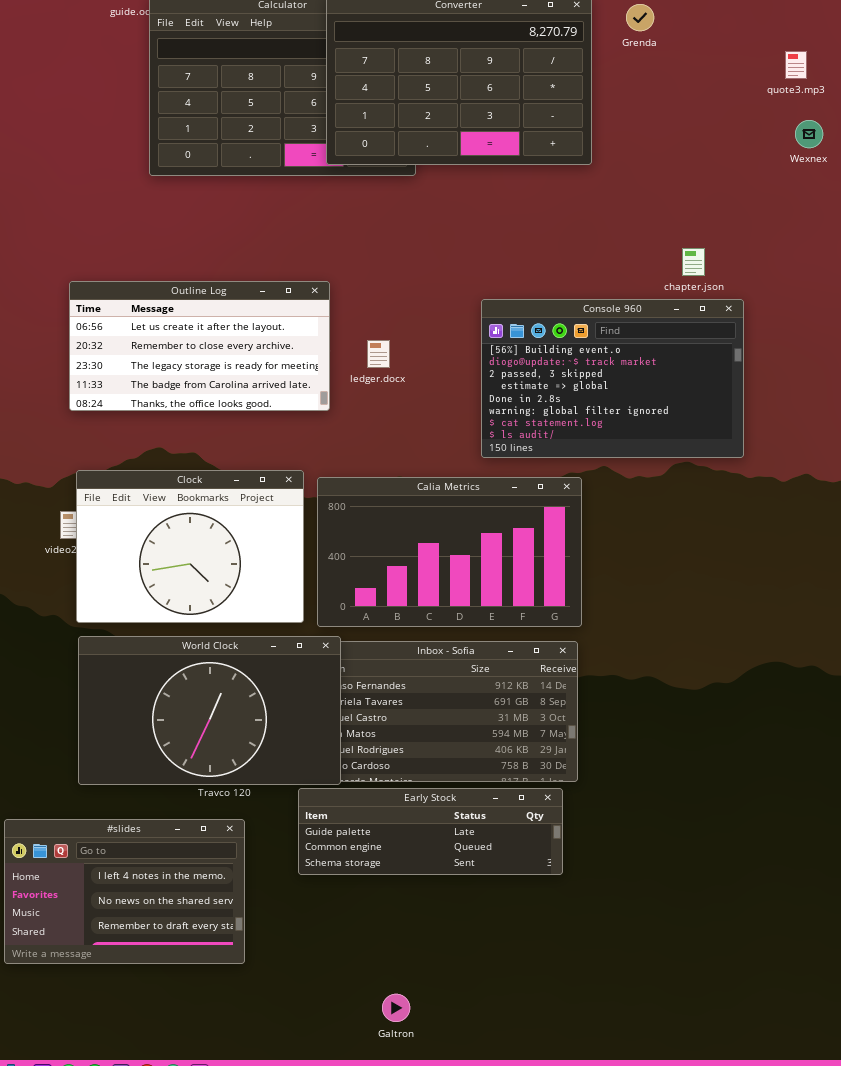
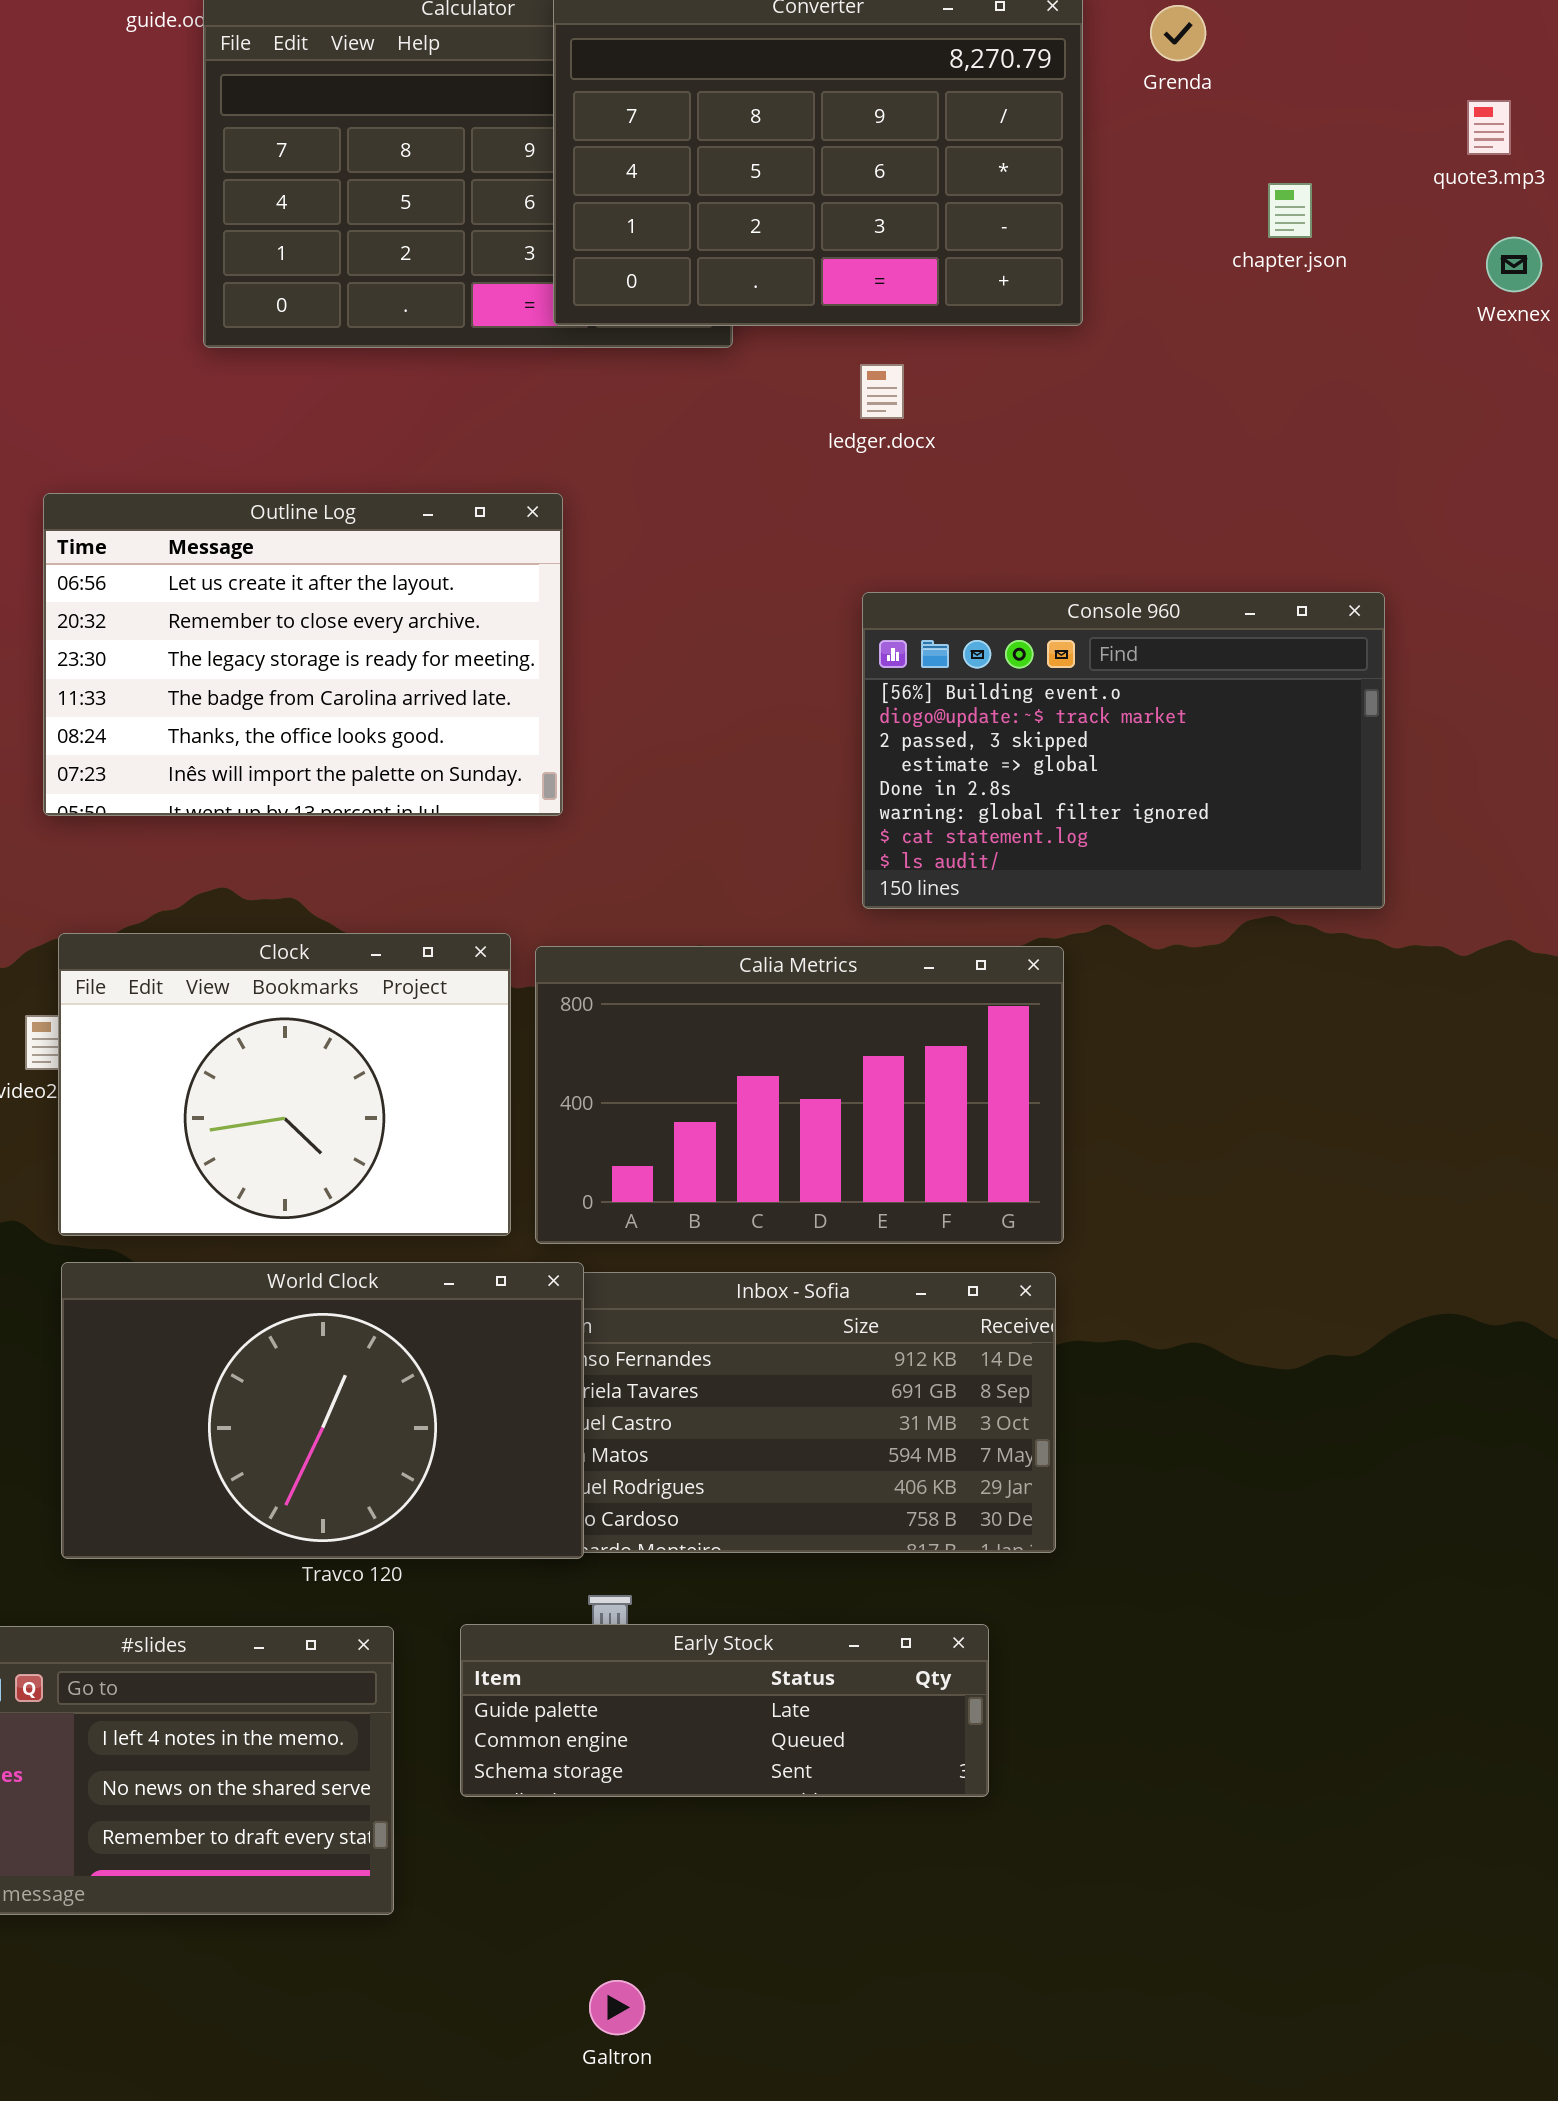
chapter.json: [682,248,705,276] -> [1268,183,1312,238], moved
Outline Log: [69,281,330,411] -> [43,493,563,816], resized
ledger.docx: [367,340,390,368] -> [860,364,904,419], moved
Early Stock: [298,788,563,875] -> [460,1624,989,1797], moved
Galtron: [382,994,410,1022] -> [589,1980,645,2035], moved

